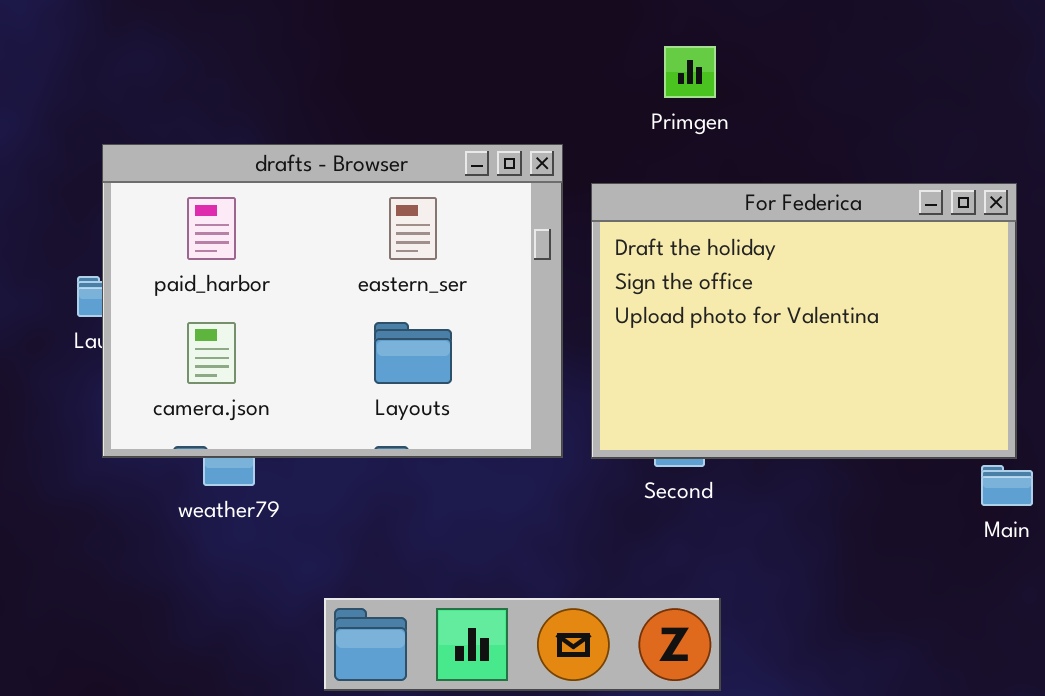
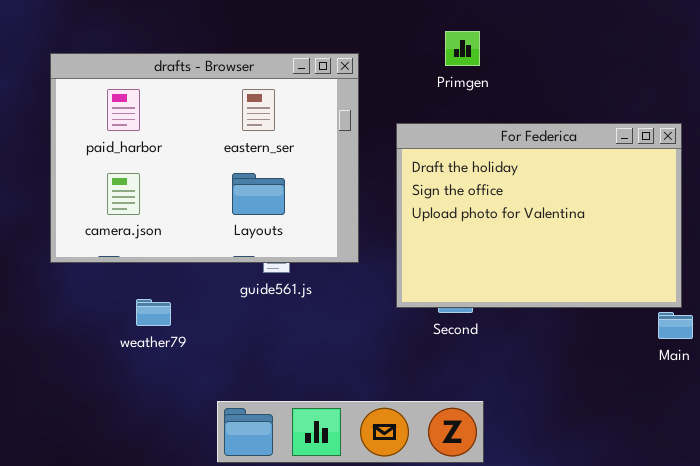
drafts - Browser: [102,144,563,458] -> [50,53,359,263], moved

